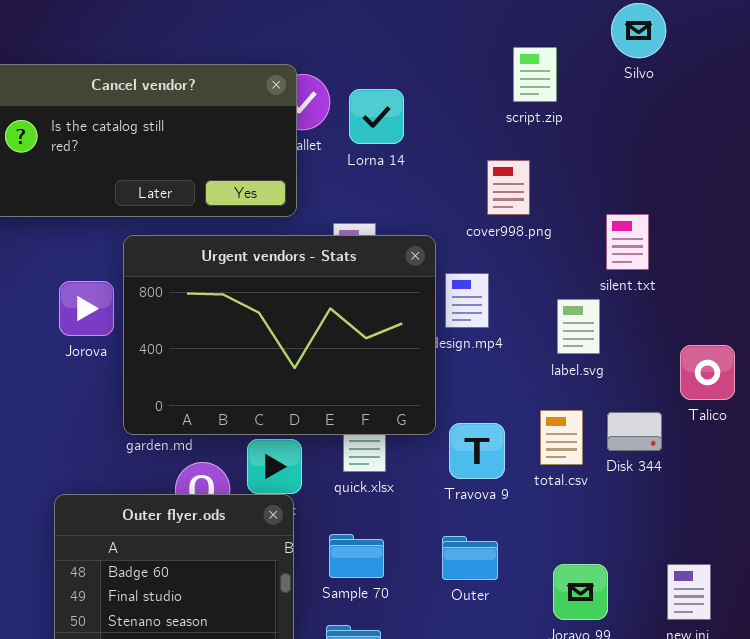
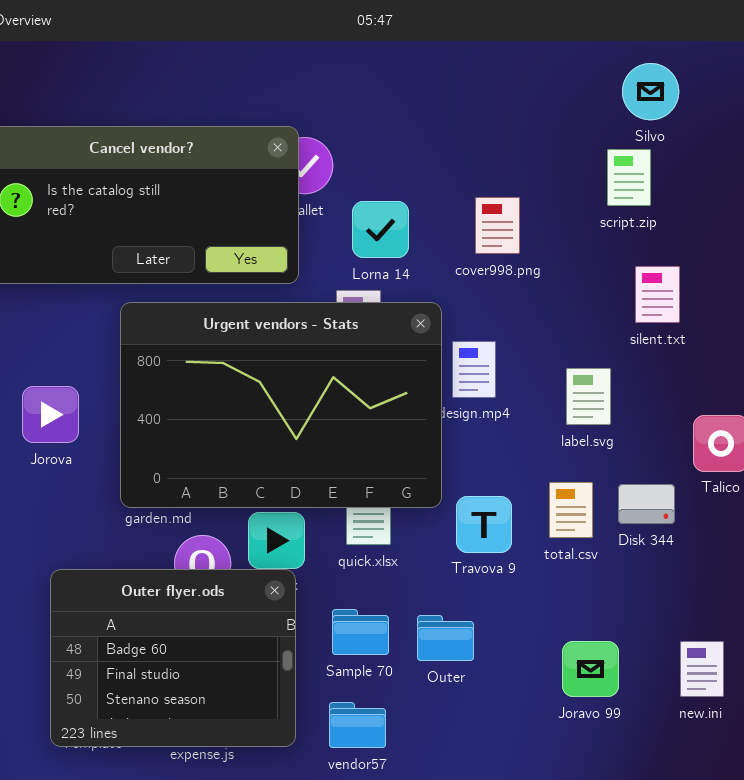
script.zip: [513,47,557,102] -> [607,149,651,206], moved
Lorna 14: [349,89,404,144] -> [352,201,409,258], moved
cover998.png: [487,160,530,215] -> [475,197,520,254], moved
silent.txt: [606,214,649,270] -> [635,266,680,323], moved
Jorova: [59,281,114,336] -> [22,386,79,443], moved
Outer: [442,536,498,580] -> [417,615,474,661], moved

